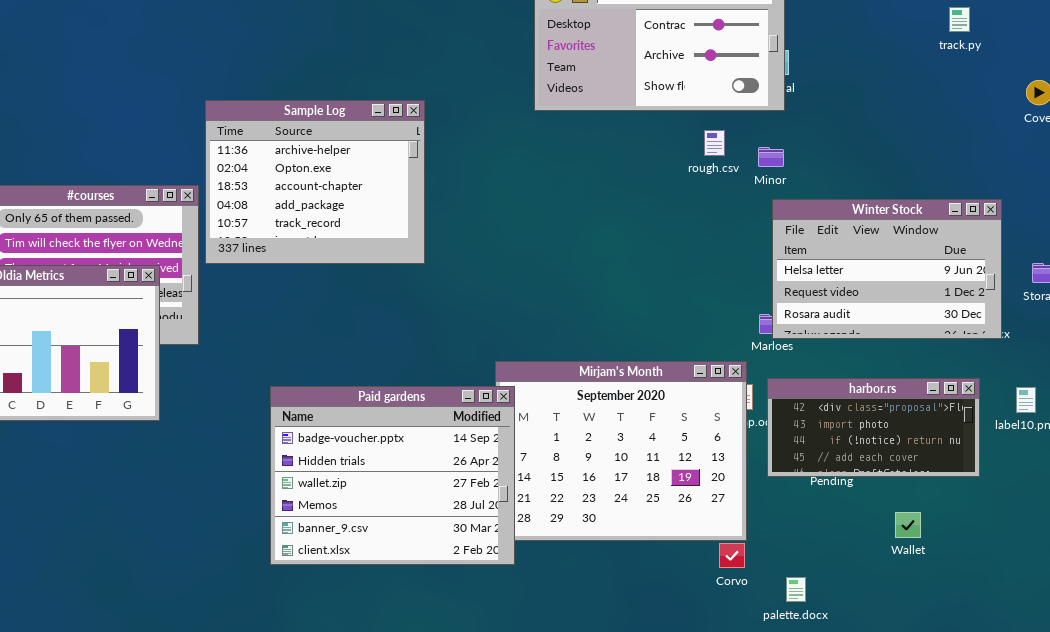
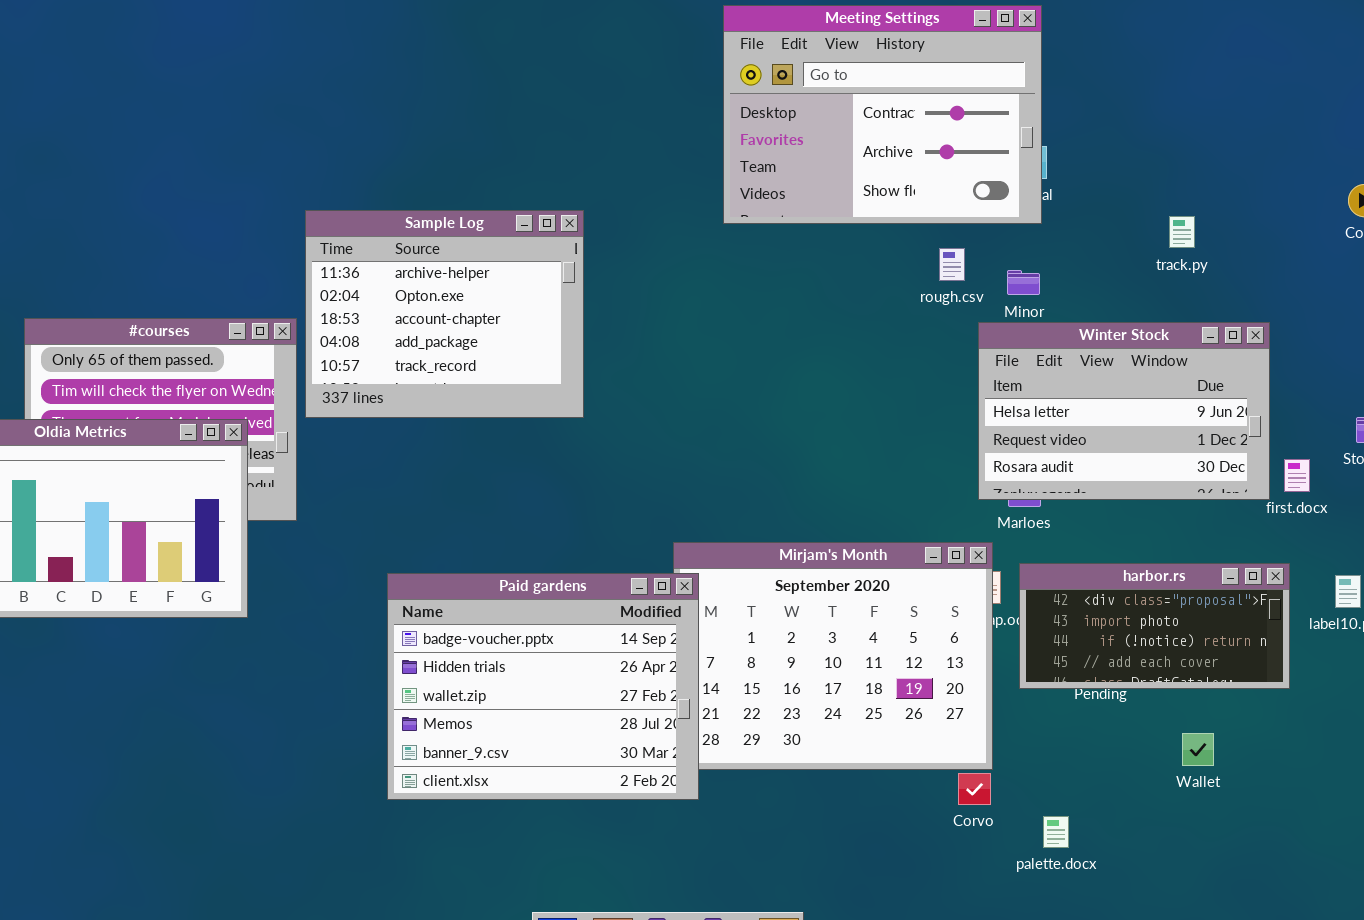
track.py: [949,7,970,32] -> [1169,216,1195,248], moved
Winter Stock: [772,199,1002,339] -> [978,322,1270,500], moved

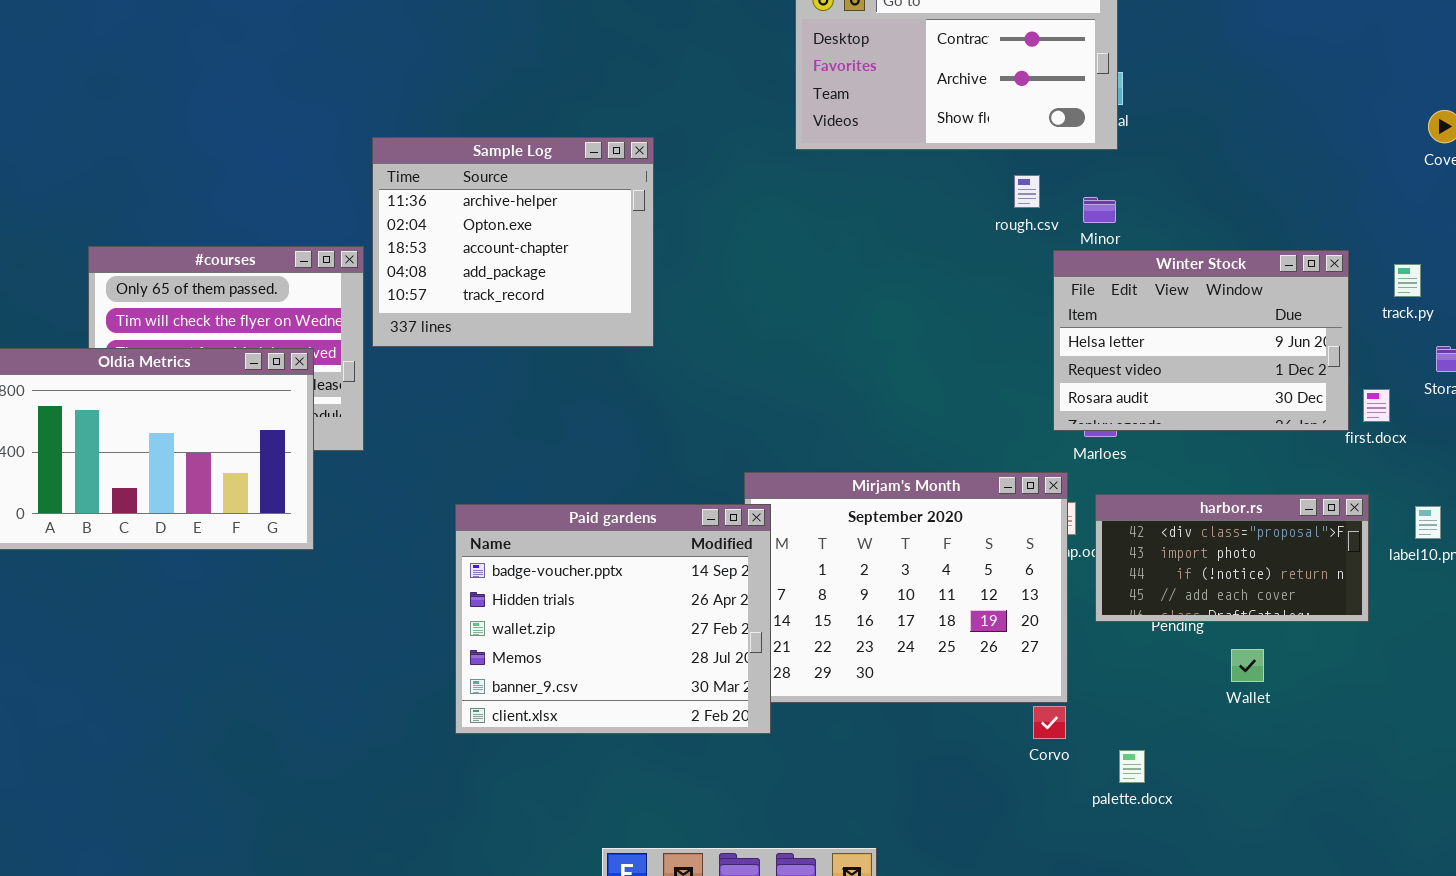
track.py: [1169,216,1195,248] -> [1394,264,1421,297], moved
Wallet: [1182,733,1214,766] -> [1231,649,1264,682], moved

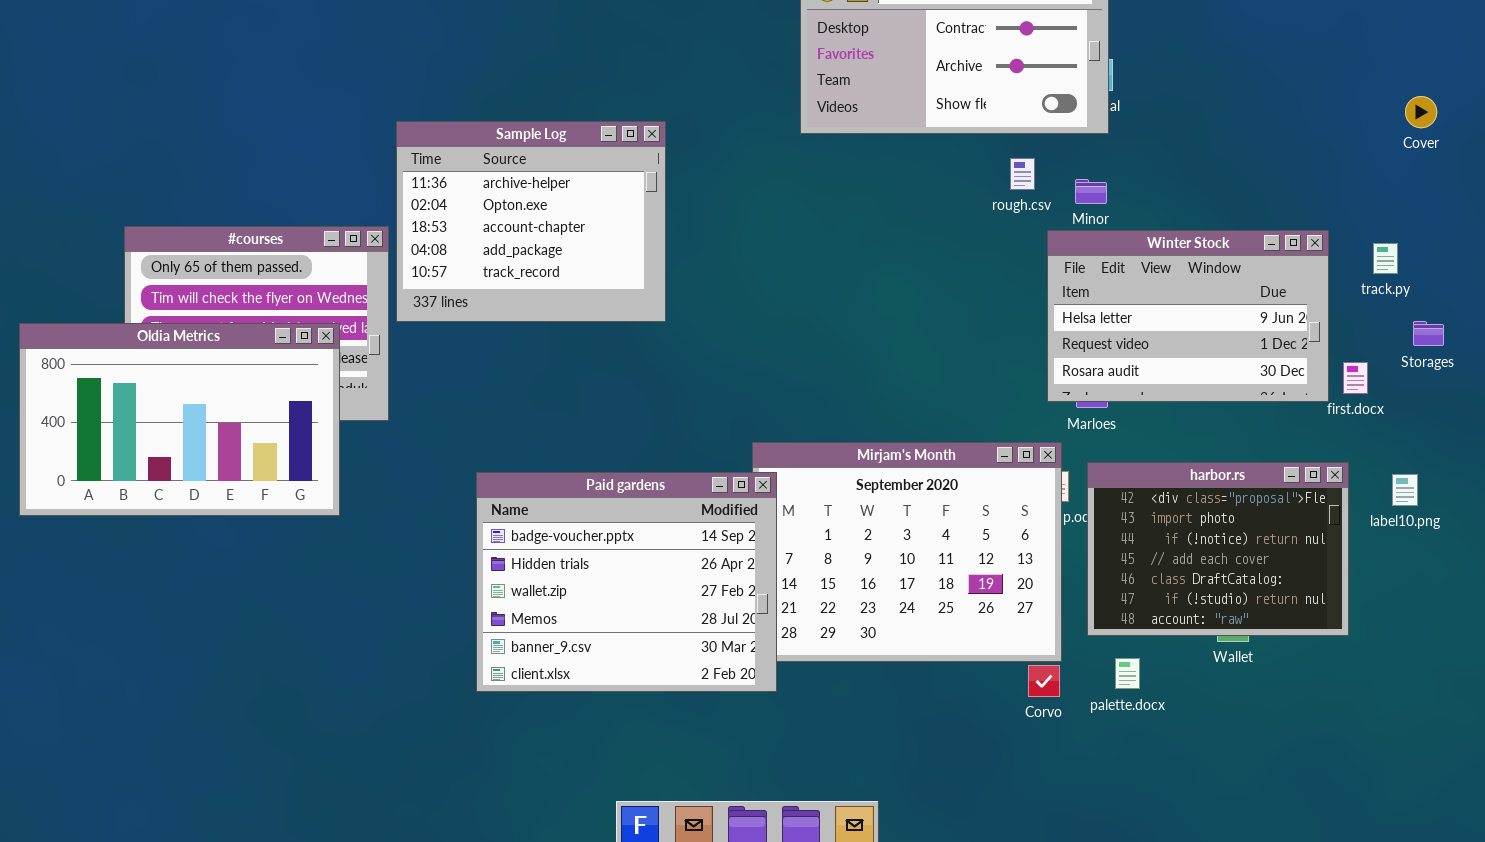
harbor.rs: [1095,494,1369,622] -> [1087,462,1349,636], resized
palette.docx: [1119,750,1145,783] -> [1115,658,1140,689], moved

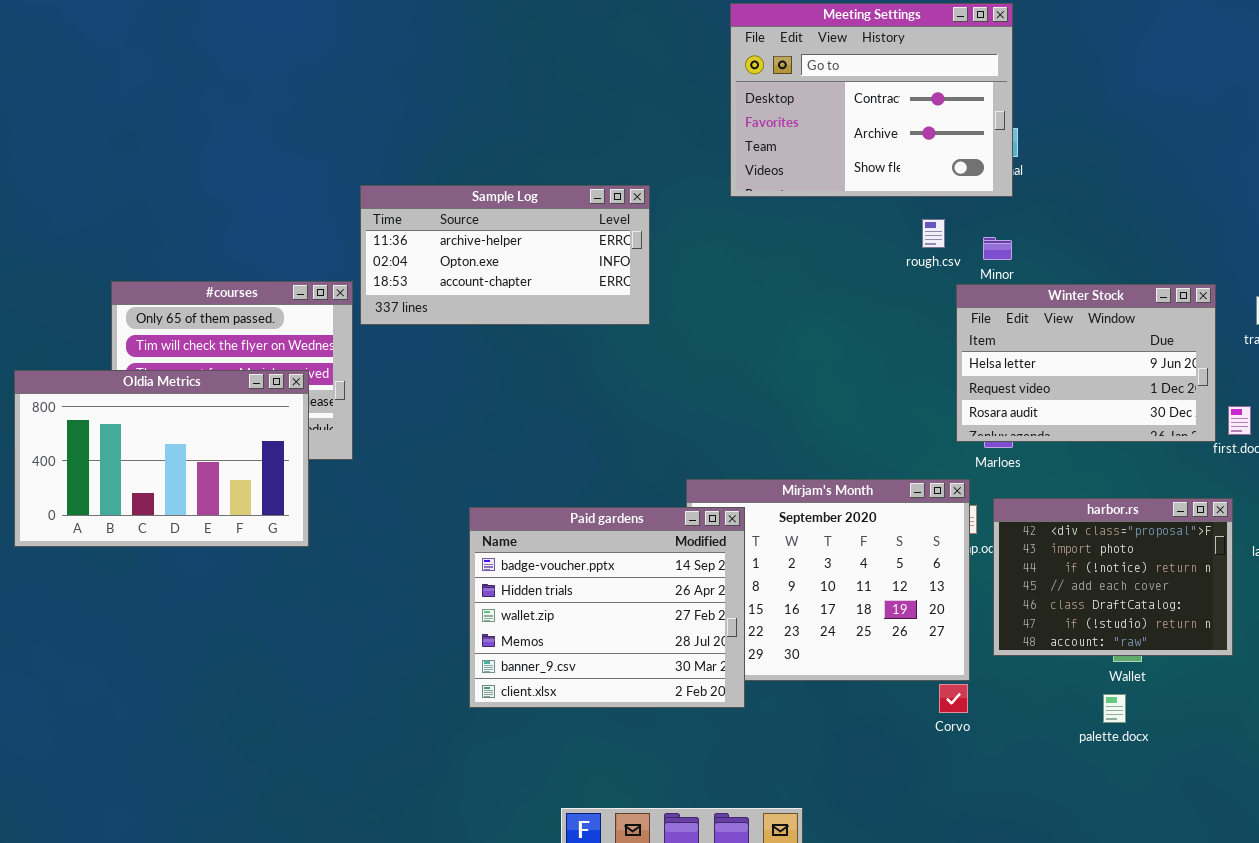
Sample Log: [396,121,666,322] -> [360,185,650,325], resized
Paid gardens: [476,472,777,692] -> [469,507,745,708], moved
palette.docx: [1115,658,1140,689] -> [1103,694,1126,723], moved

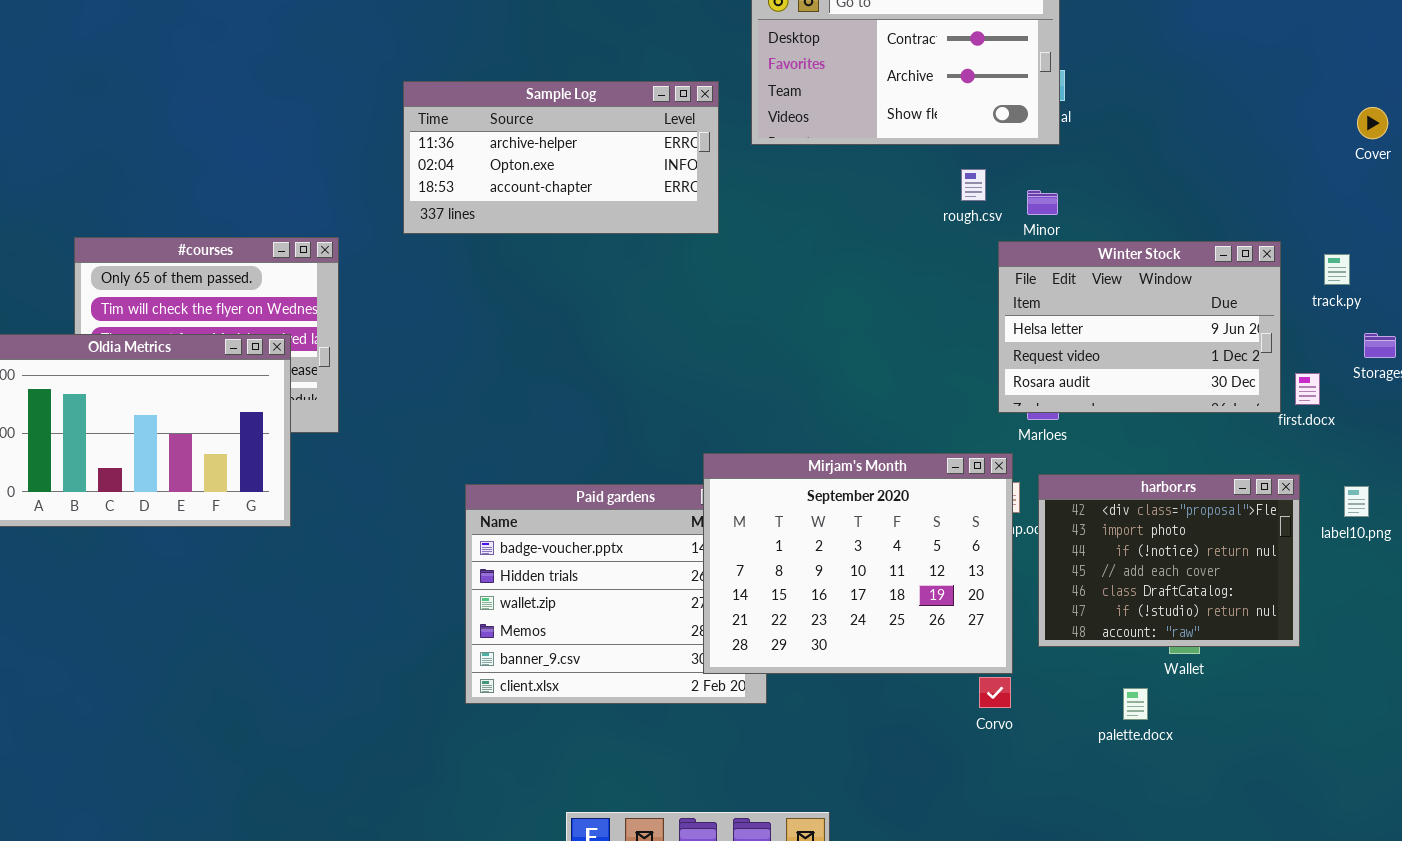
Sample Log: [360,185,650,325] -> [403,81,719,234], moved
Mirjam's Month: [686,479,970,681] -> [703,453,1013,674], raised
palette.docx: [1103,694,1126,723] -> [1123,688,1148,720], moved

